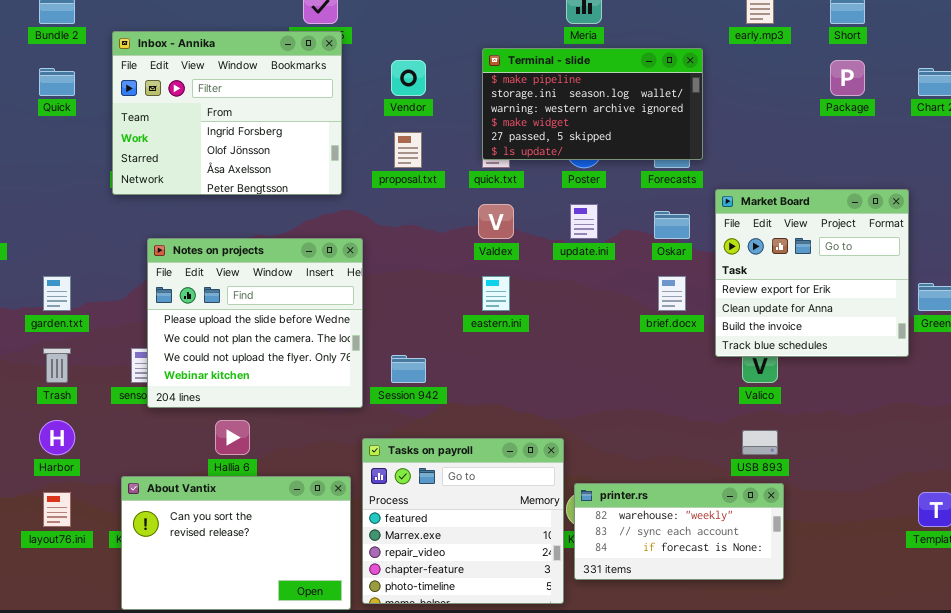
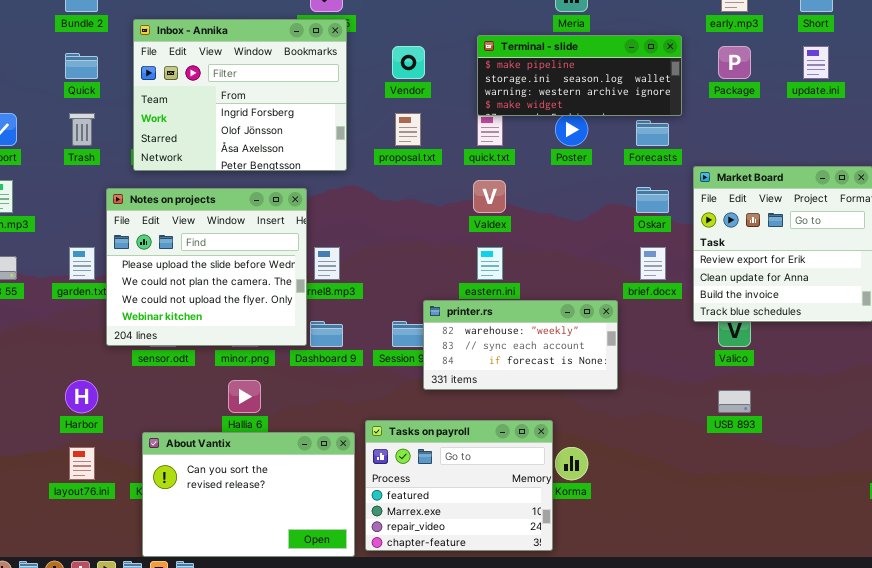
Terminal - slide: [482,48,703,160] -> [477,35,682,116], resized
Package: [830,60,865,96] -> [718,46,751,79], moved
update.ini: [570,204,598,239] -> [803,46,829,79], moved
Notes on projects: [147,238,363,408] -> [106,188,307,346], moved
Trash: [43,348,71,383] -> [69,113,95,146], moved
Tasks on payroll: [362,438,564,604] -> [365,420,553,551], resized
printer.rs: [574,483,784,580] -> [423,300,618,390], moved

